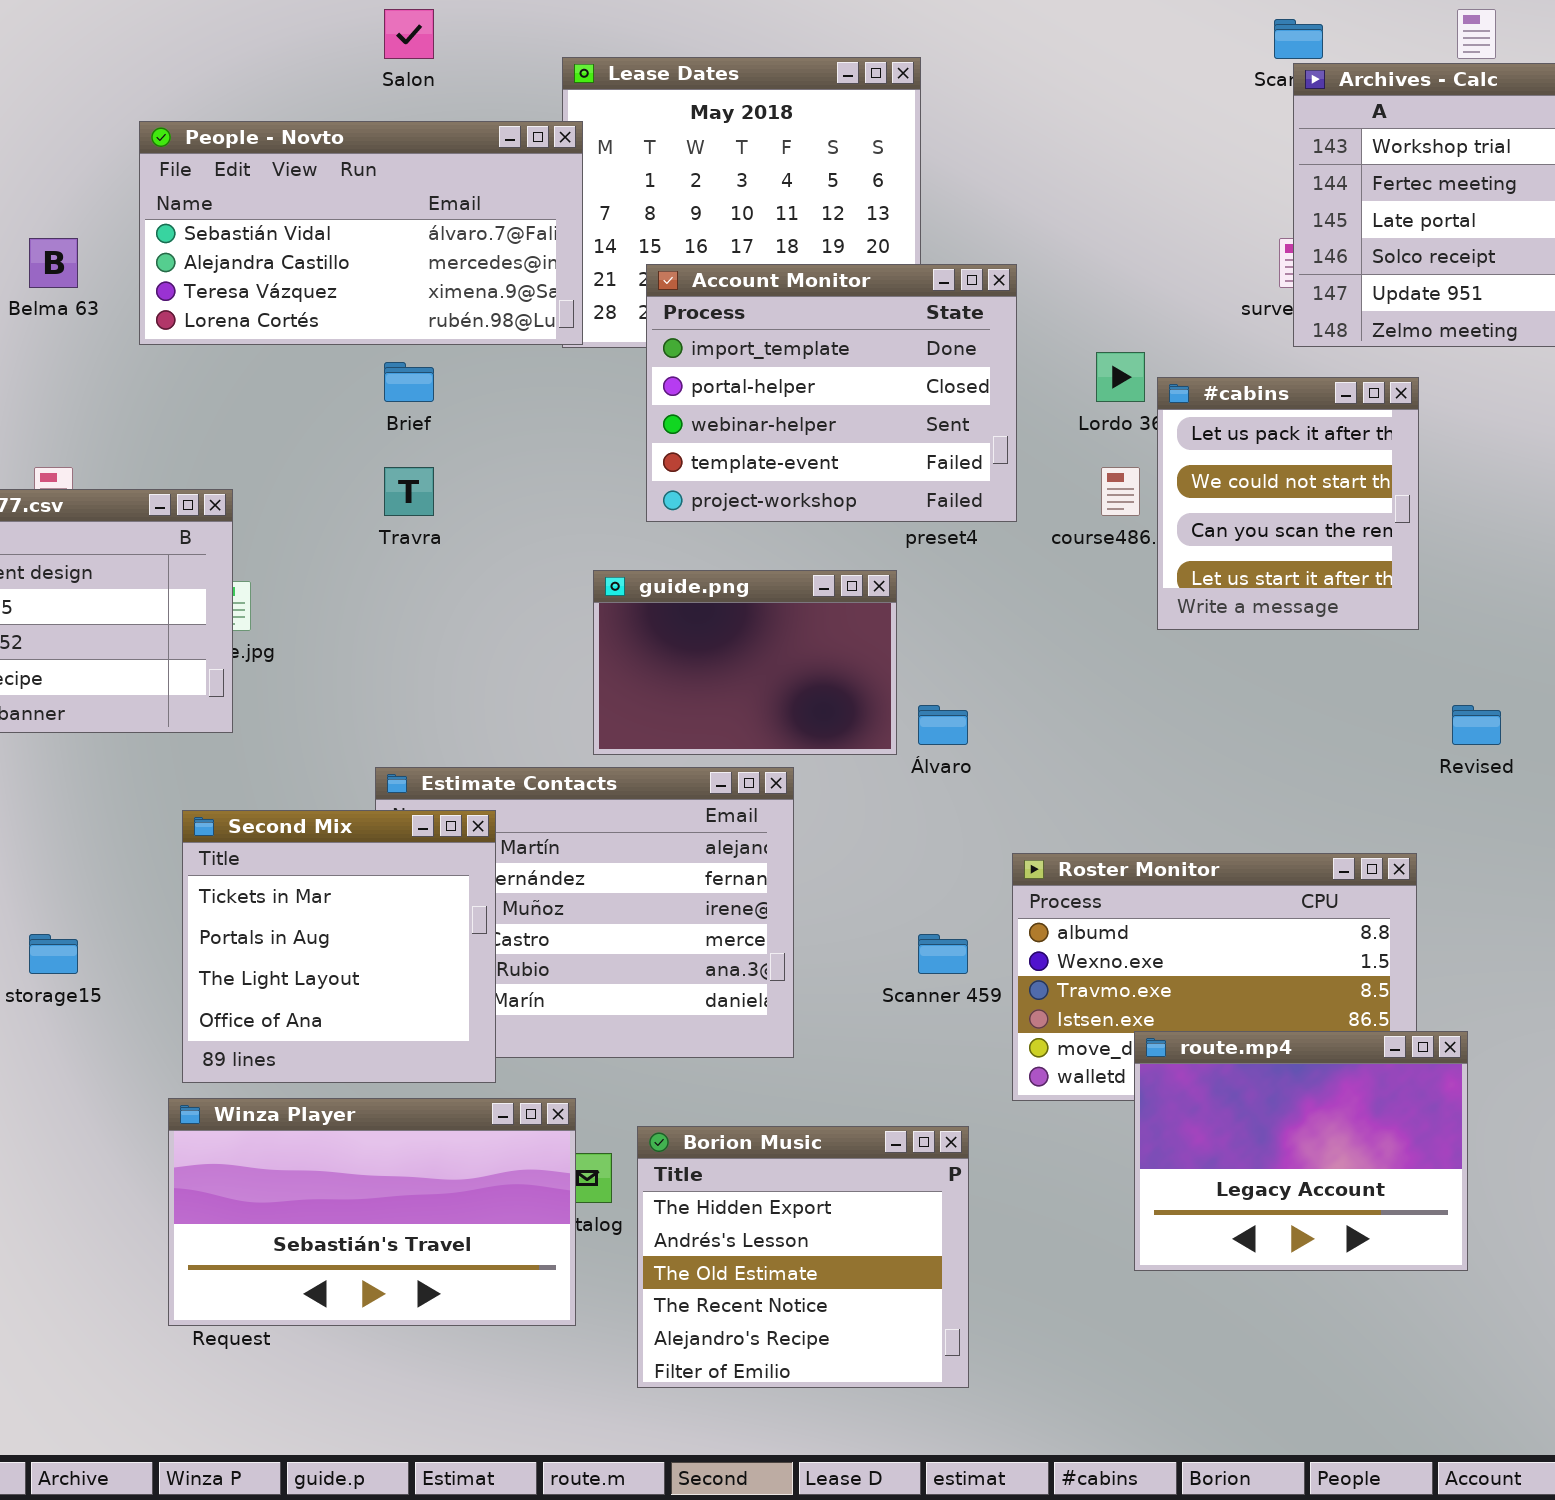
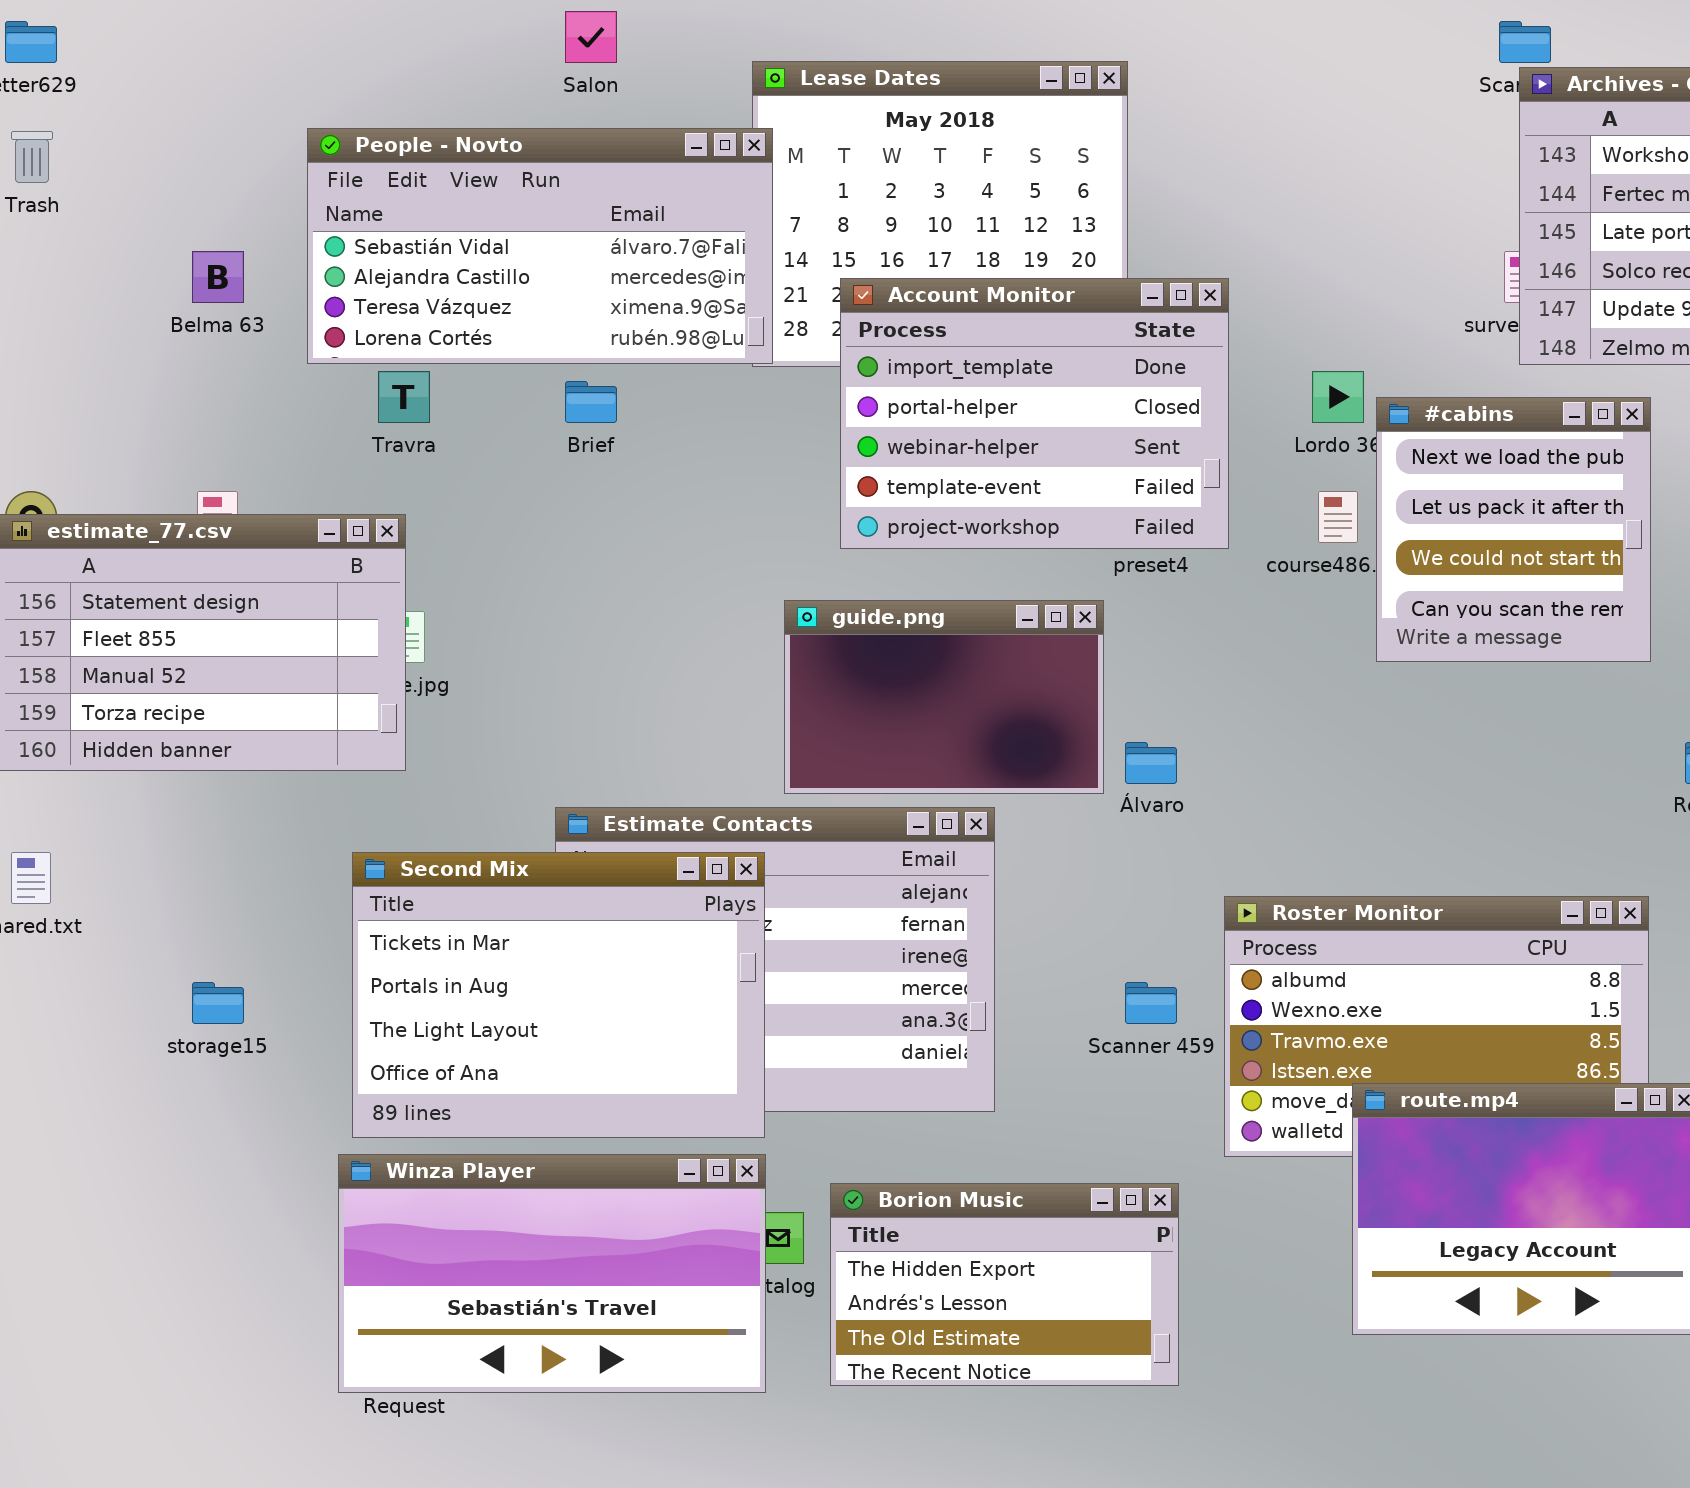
#cabins: [1157,377,1419,630] -> [1376,397,1651,662], scrolled up 1 row
Travra: [384,467,434,516] -> [378,371,430,423], moved
Second Mix: [182,810,496,1083] -> [352,852,765,1138], resized
Borion Music: [637,1126,969,1388] -> [830,1183,1179,1386], resized

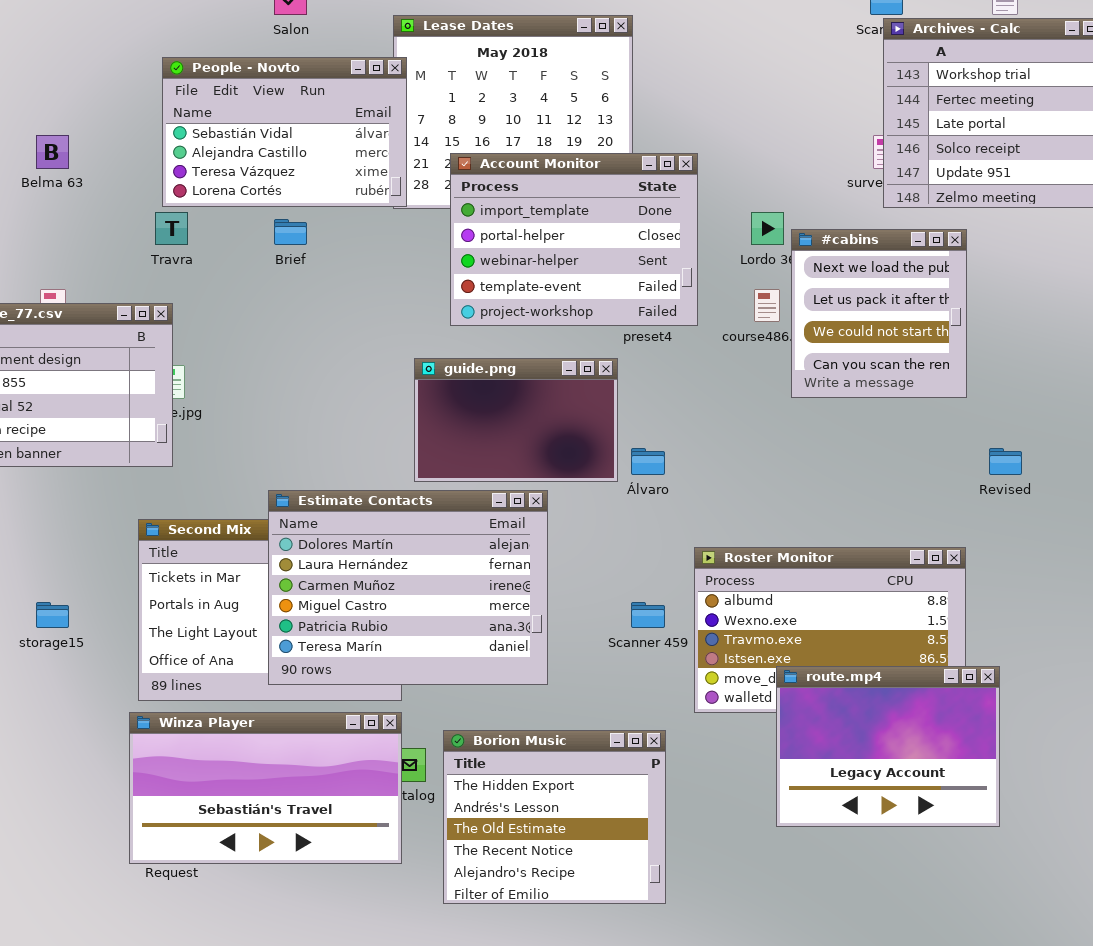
People - Novto: [307,128,773,364] -> [162,57,407,207], resized
Estimate Contacts: [555,807,995,1112] -> [268,490,548,685], raised
Borion Music: [830,1183,1179,1386] -> [443,730,666,904], resized

